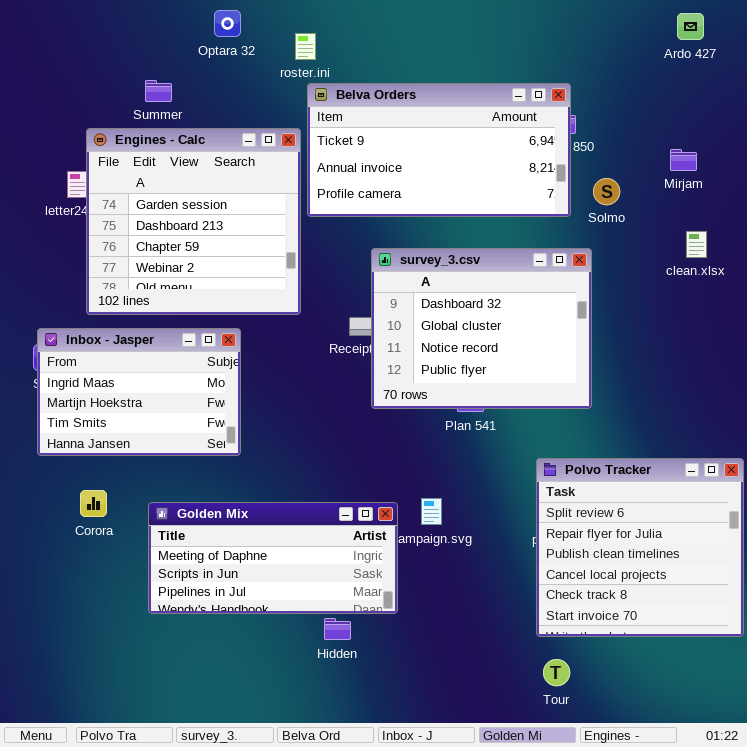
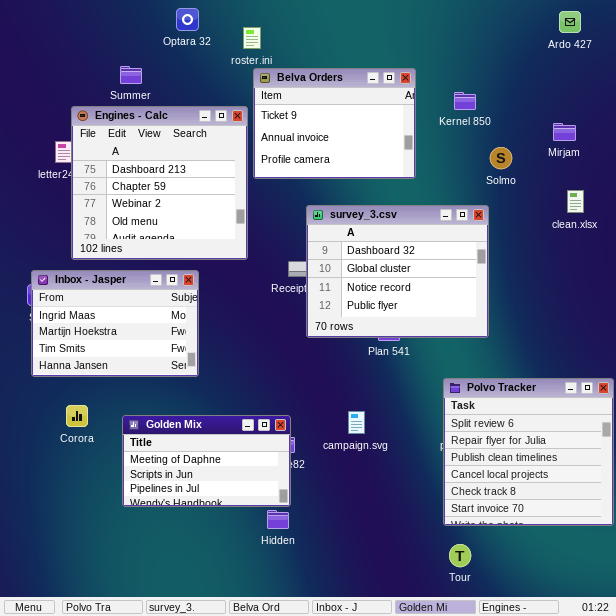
Belva Orders: [307,83,571,217] -> [253,68,416,179], resized
Engines - Calc: [86,128,301,315] -> [71,106,248,260], scrolled down 1 row
Golden Mix: [148,502,398,614] -> [122,415,291,507], resized

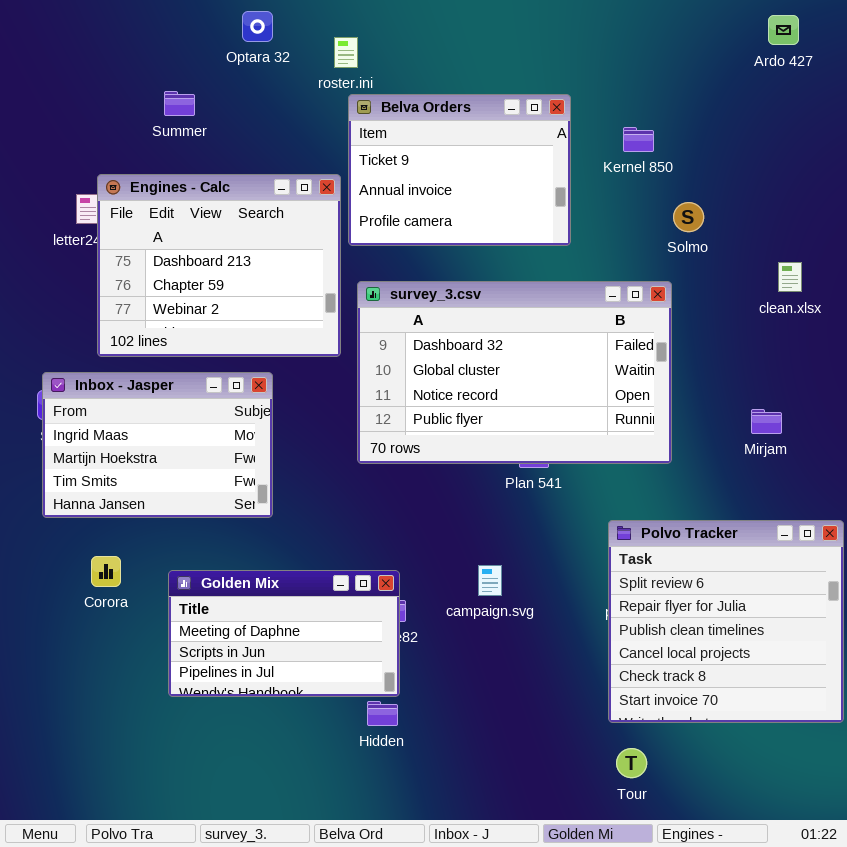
Engines - Calc: [71,106,248,260] -> [97,174,341,357], resized
Mirjam: [553,123,576,141] -> [751,409,782,434], moved
survey_3.csv: [306,205,489,338] -> [357,281,672,464], resized

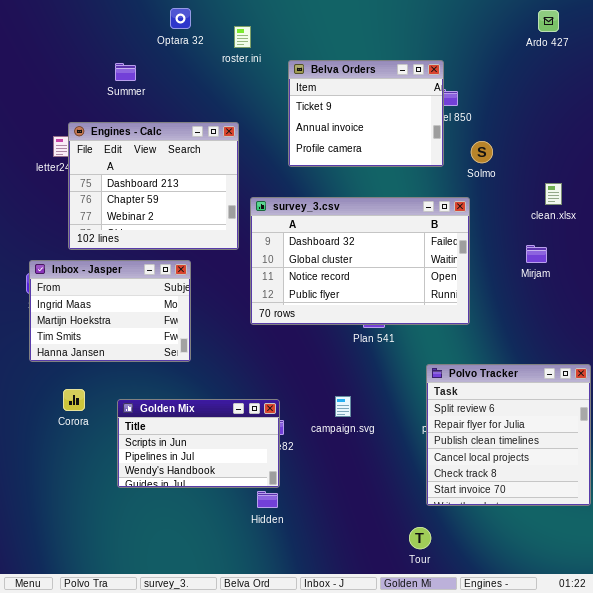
Belva Orders: [348,94,571,246] -> [288,60,444,167], moved
Mirjam: [751,409,782,434] -> [526,245,547,263], moved
Golden Mix: [168,570,400,697] -> [117,399,280,488], scrolled down 1 row
Tour: [616,748,647,778] -> [409,527,431,549], moved

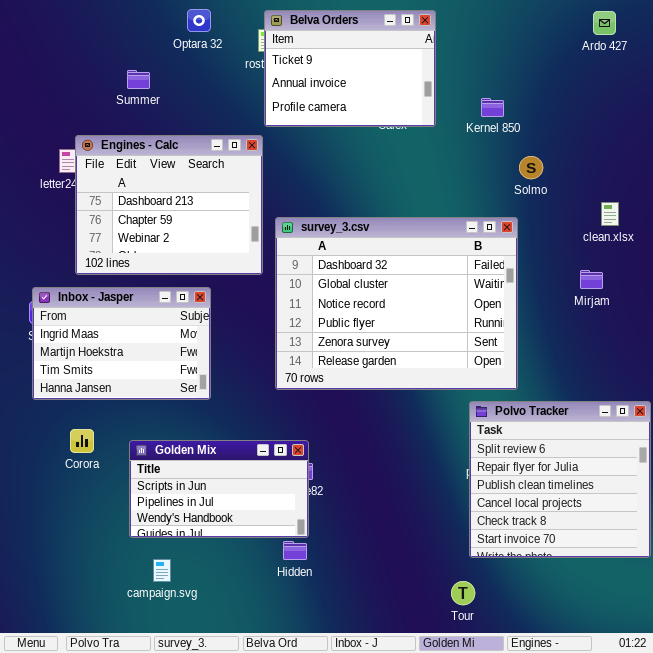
Belva Orders: [288,60,444,167] -> [264,10,436,127], moved
survey_3.csv: [250,197,470,325] -> [275,217,518,390], resized
campaign.svg: [335,396,351,417] -> [153,559,171,582], moved

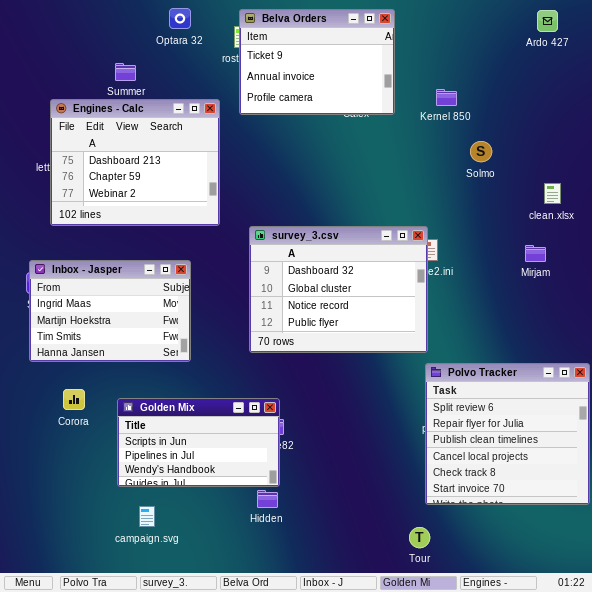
Engines - Calc: [75,135,263,275] -> [50,99,220,226], moved
survey_3.csv: [275,217,518,390] -> [249,226,428,353], resized

